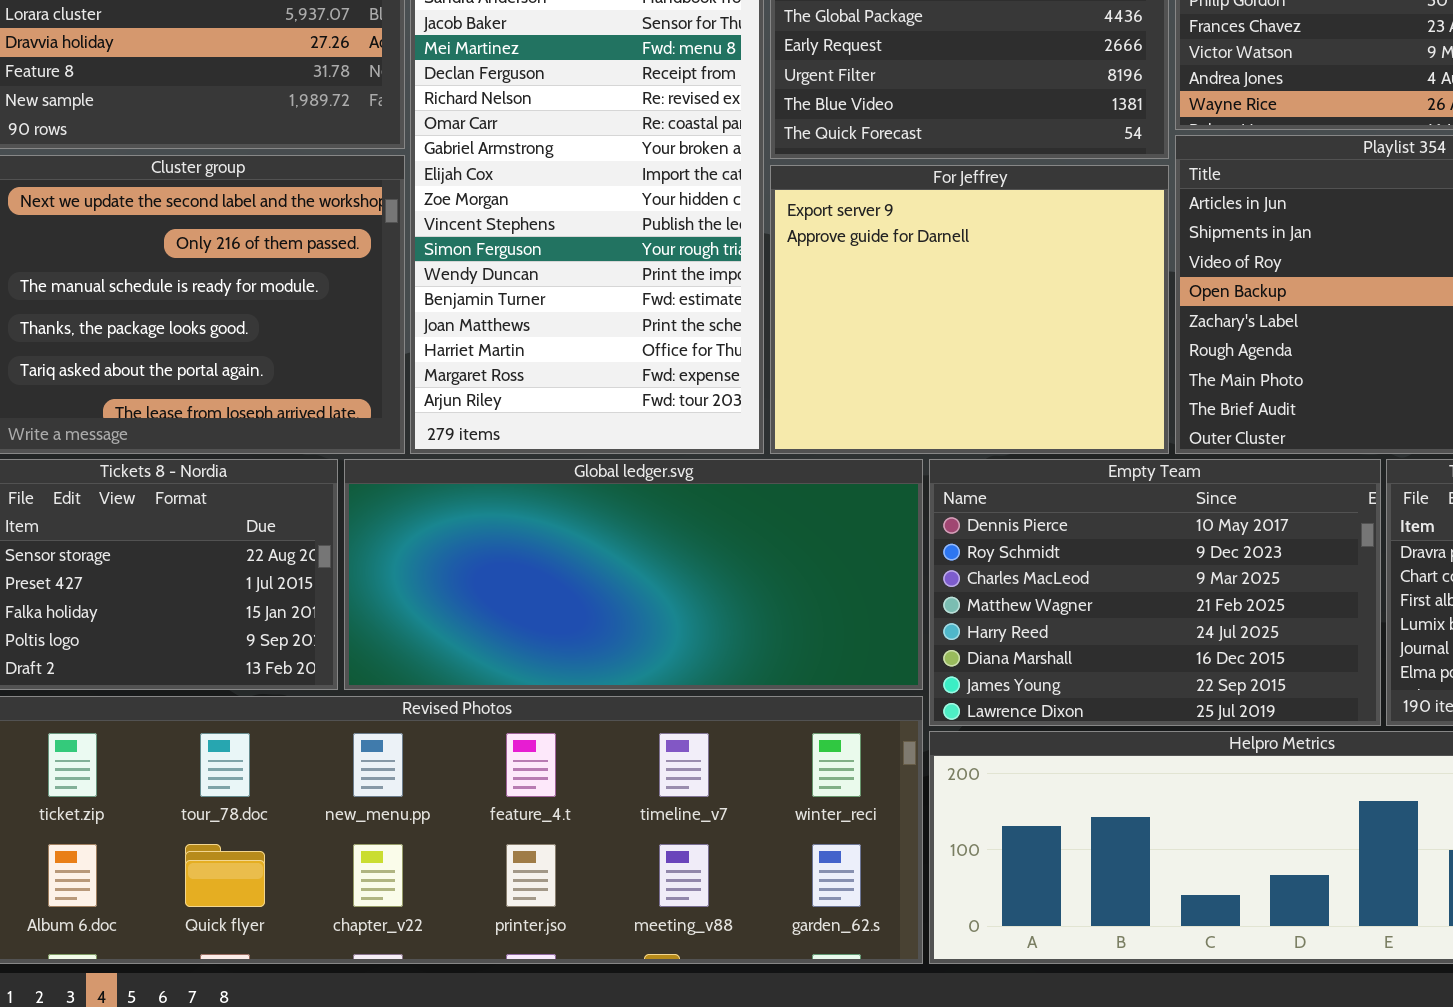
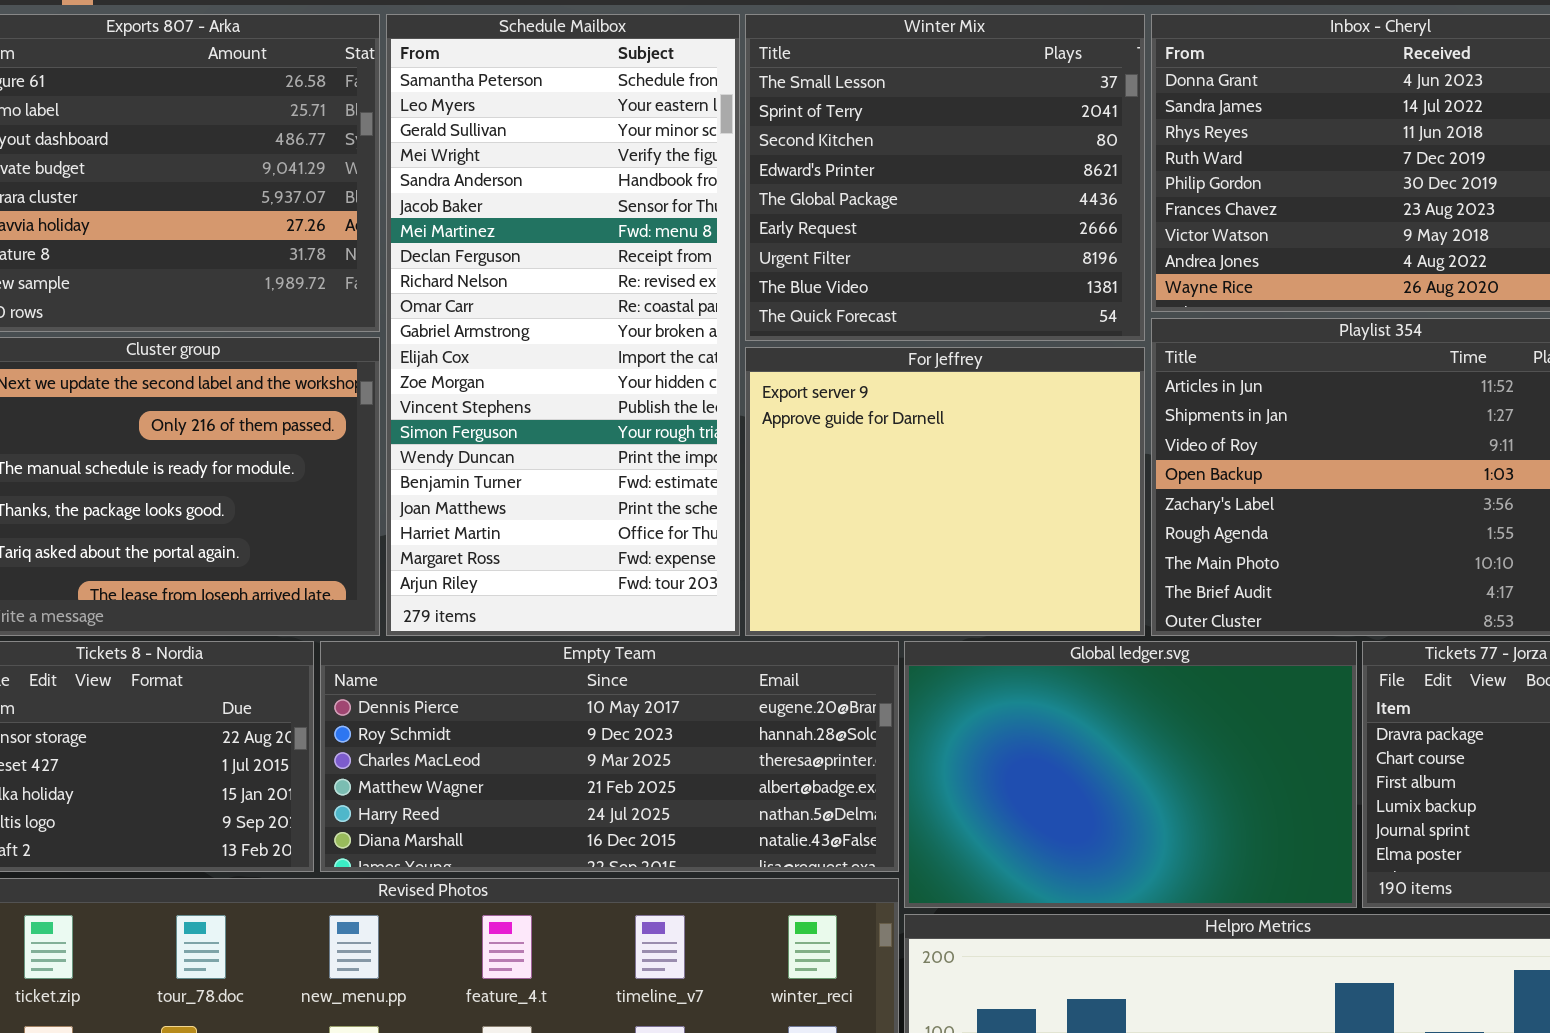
Global ledger.svg: [344,459,923,690] -> [904,641,1357,908], moved, resized
Empty Team: [929,459,1381,726] -> [320,641,899,872], moved, resized

